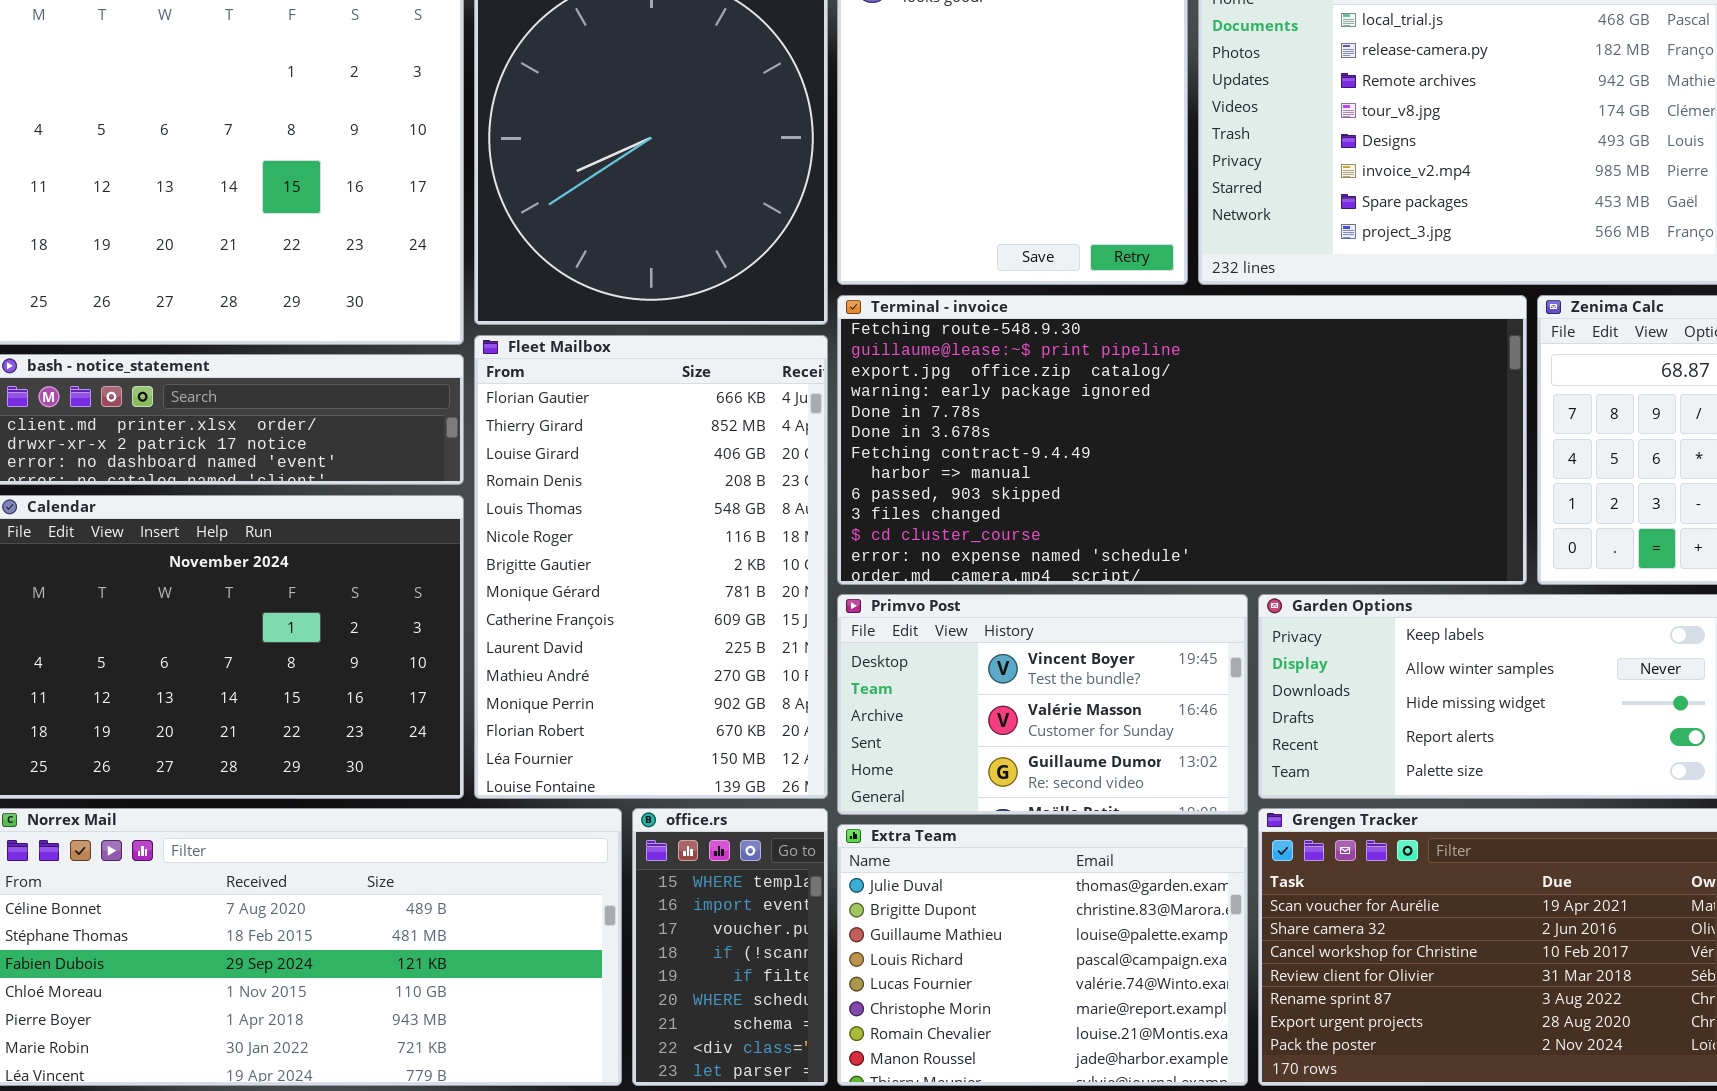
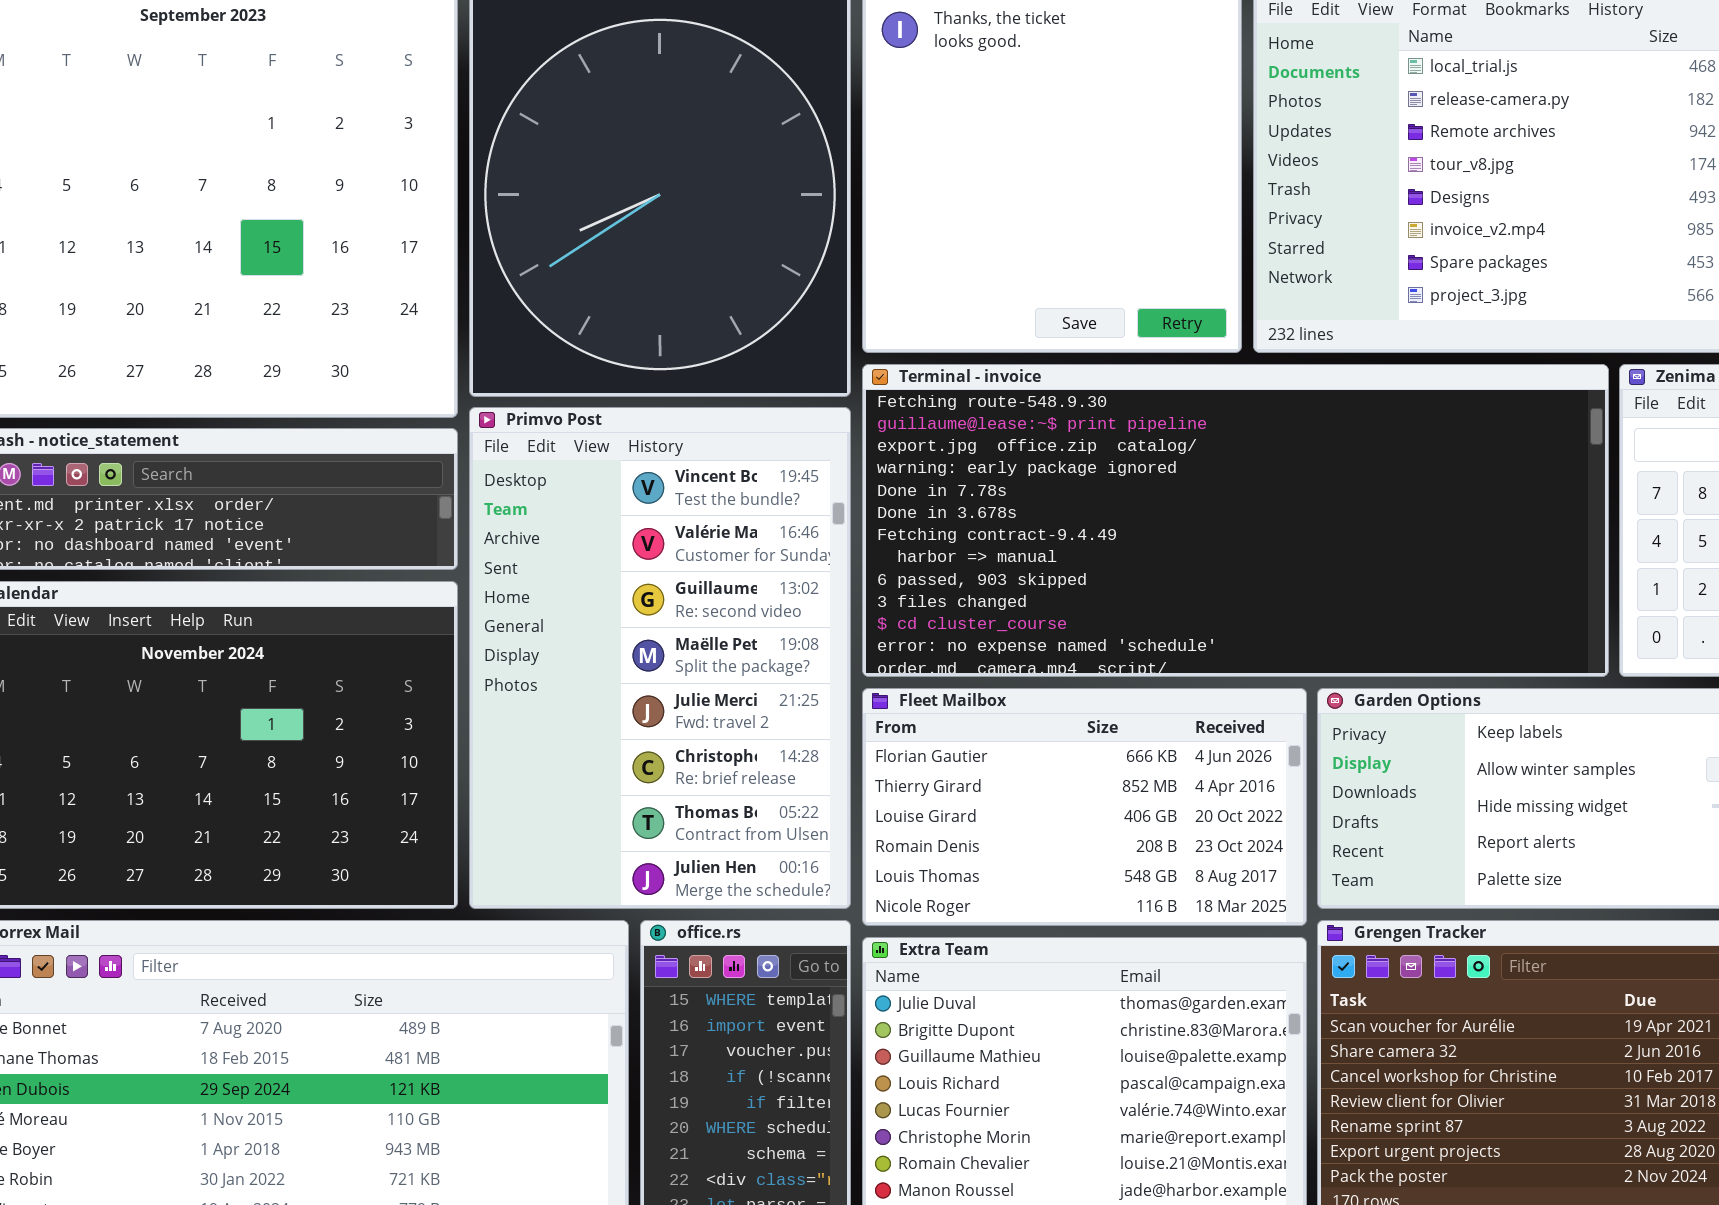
Fleet Mailbox: [474,335,828,799] -> [862,688,1307,926], moved, resized
Primvo Post: [837,594,1248,815] -> [469,407,851,909], moved, resized

